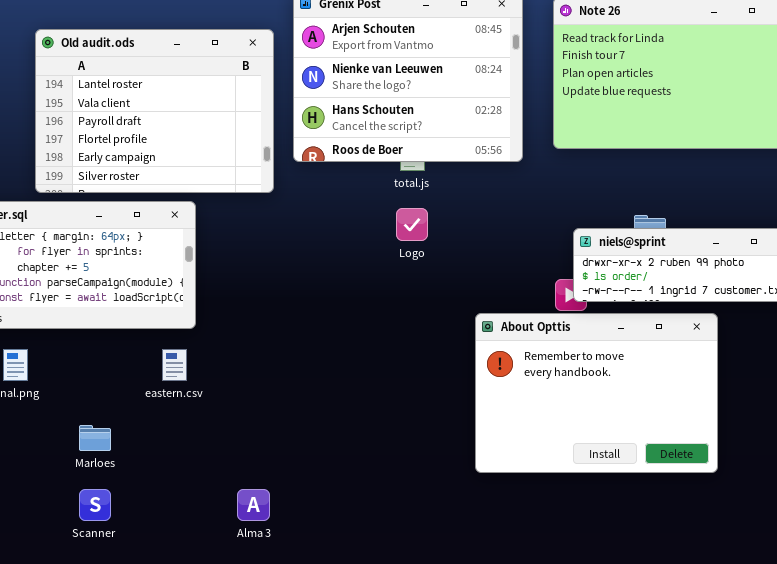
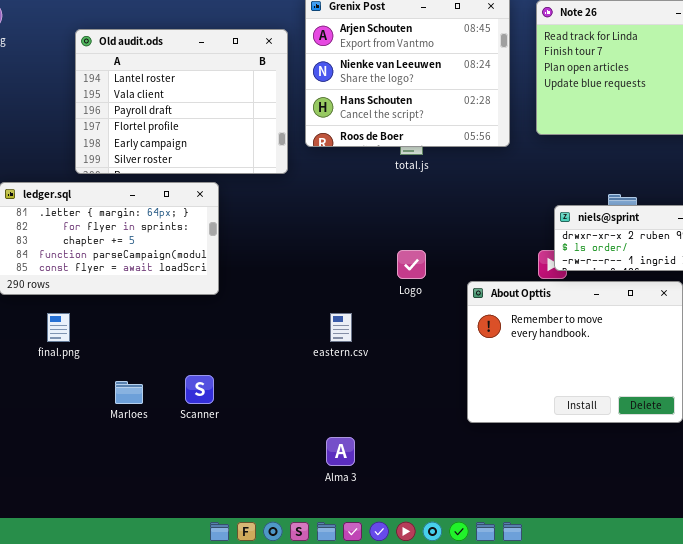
Logo: [396,208,428,241] -> [397,250,426,279], moved
eastern.csv: [162,349,187,381] -> [330,313,352,342], moved
Scanner: [79,489,111,521] -> [185,375,214,404], moved
Alma 3: [237,489,270,521] -> [326,437,355,466], moved

